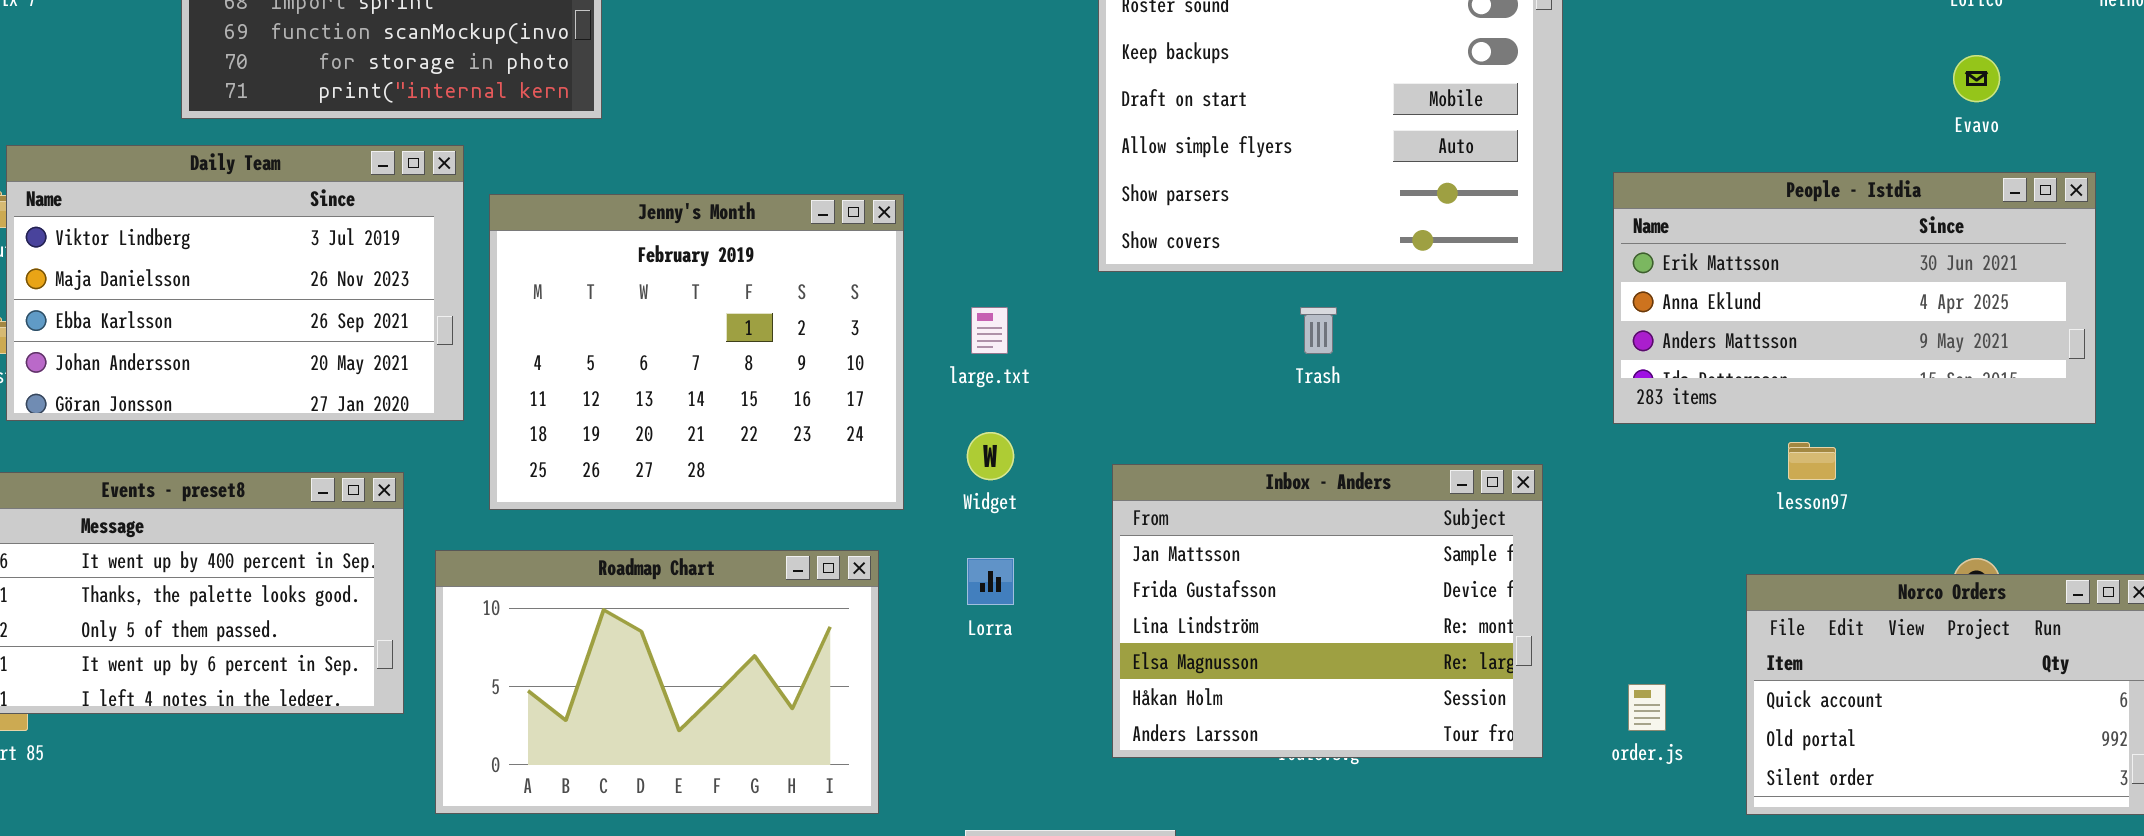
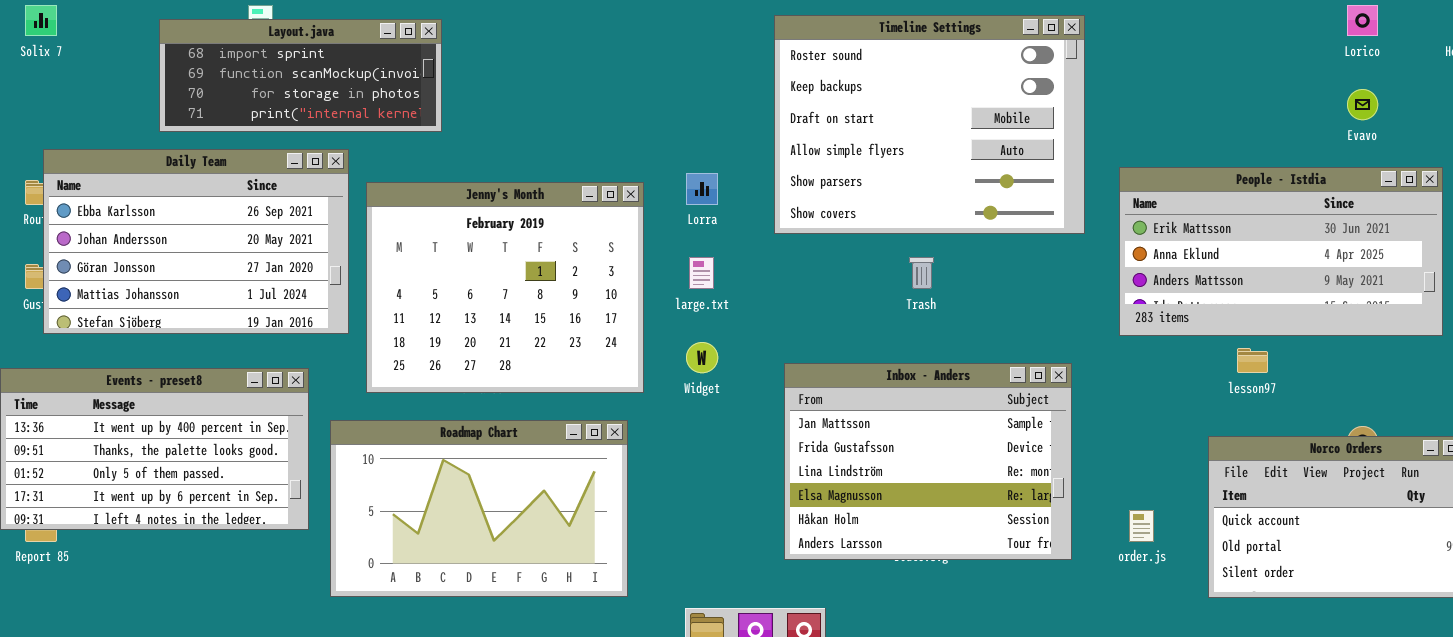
Daily Team: [6,145,464,421] -> [43,149,349,334], scrolled down 2 rows
Lorra: [967,558,1014,605] -> [686,173,718,205], moved

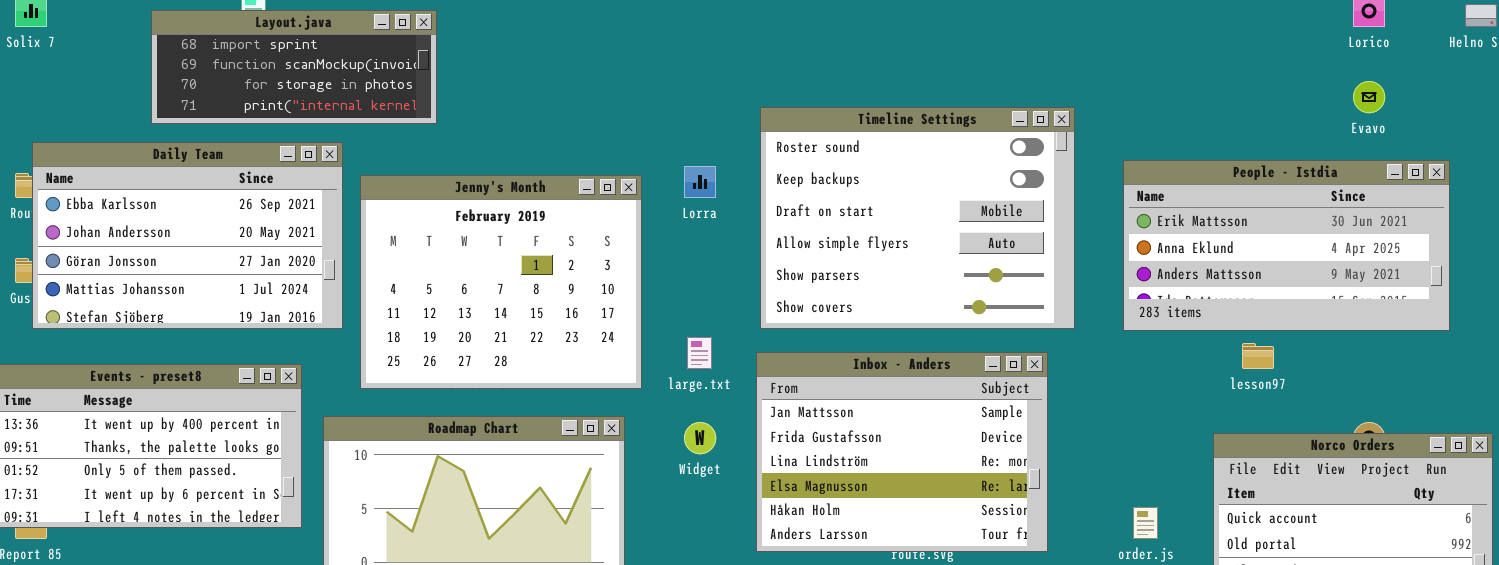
Timeline Settings: [774,15,1085,234] -> [760,107,1075,329], moved
large.txt: [689,257,714,289] -> [687,337,712,369], moved
Widget: [686,342,718,373] -> [684,422,716,454], moved
Inbox - Anders: [784,363,1072,560] -> [756,352,1048,552], moved

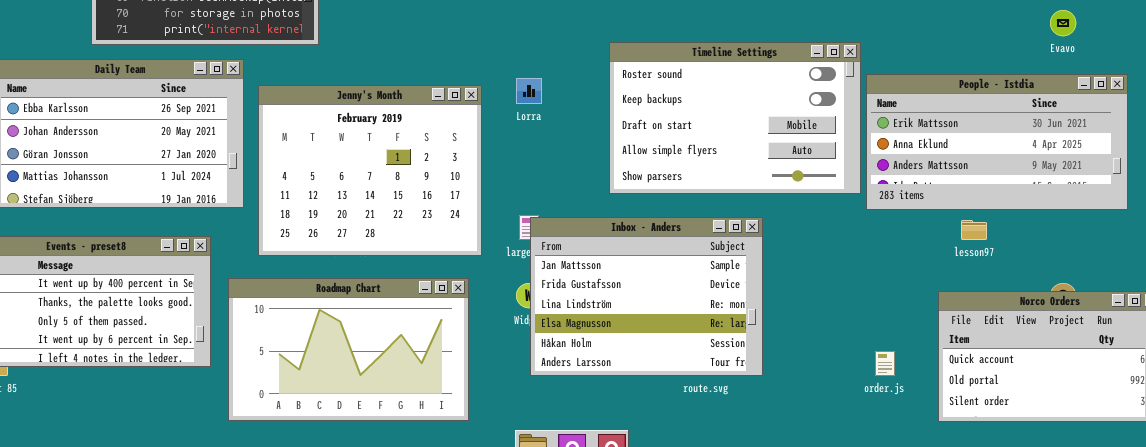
Timeline Settings: [760,107,1075,329] -> [609,42,861,194], moved, resized
Inbox - Anders: [756,352,1048,552] -> [530,217,763,376], moved

